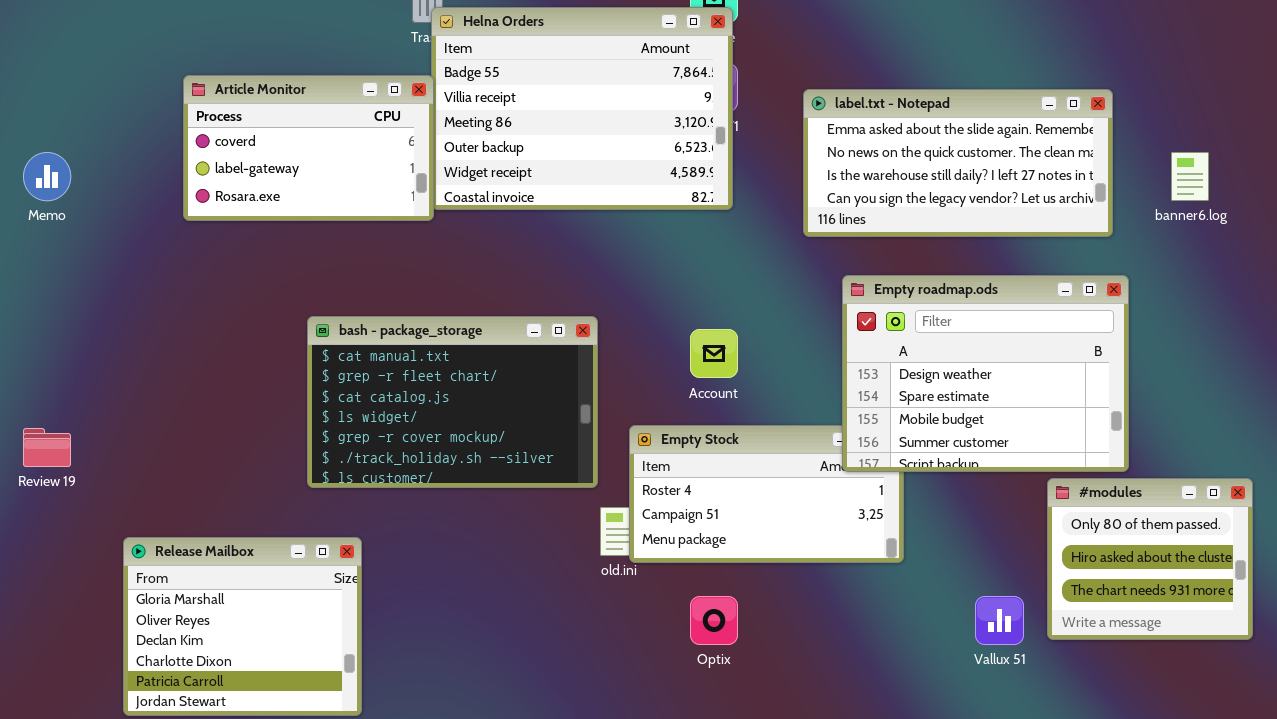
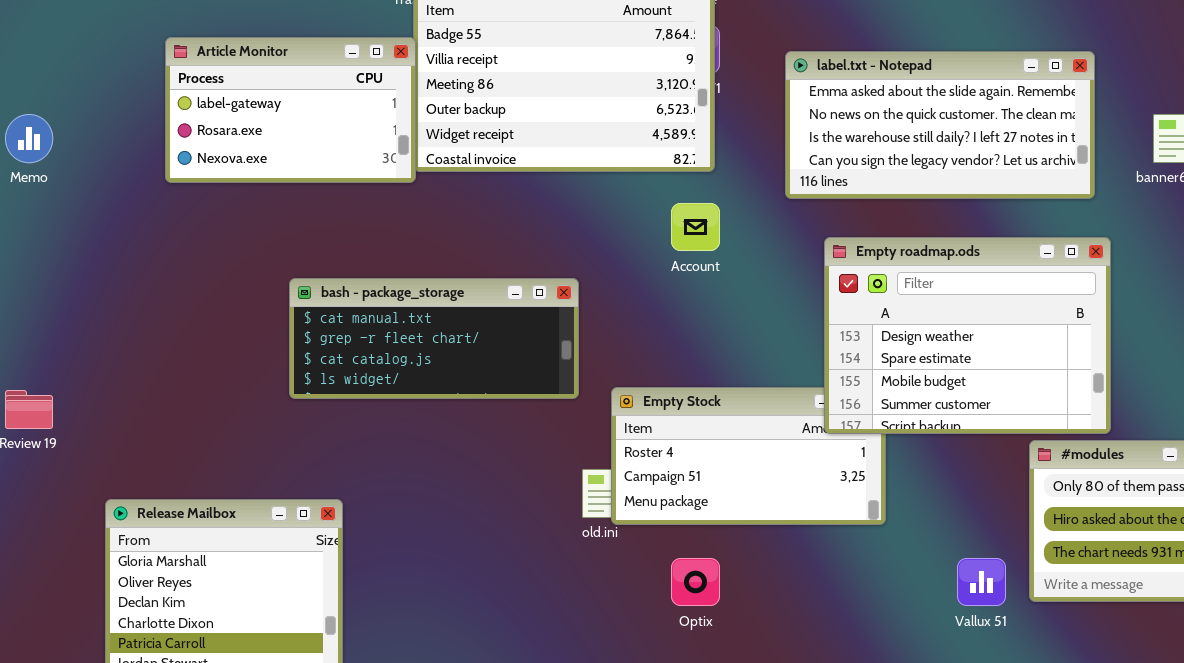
Article Monitor: [183,75,434,221] -> [165,37,416,183], scrolled down 1 row
bash - package_storage: [307,316,598,488] -> [289,278,579,399], resized
Account: [690,329,738,378] -> [671,203,720,251], moved

